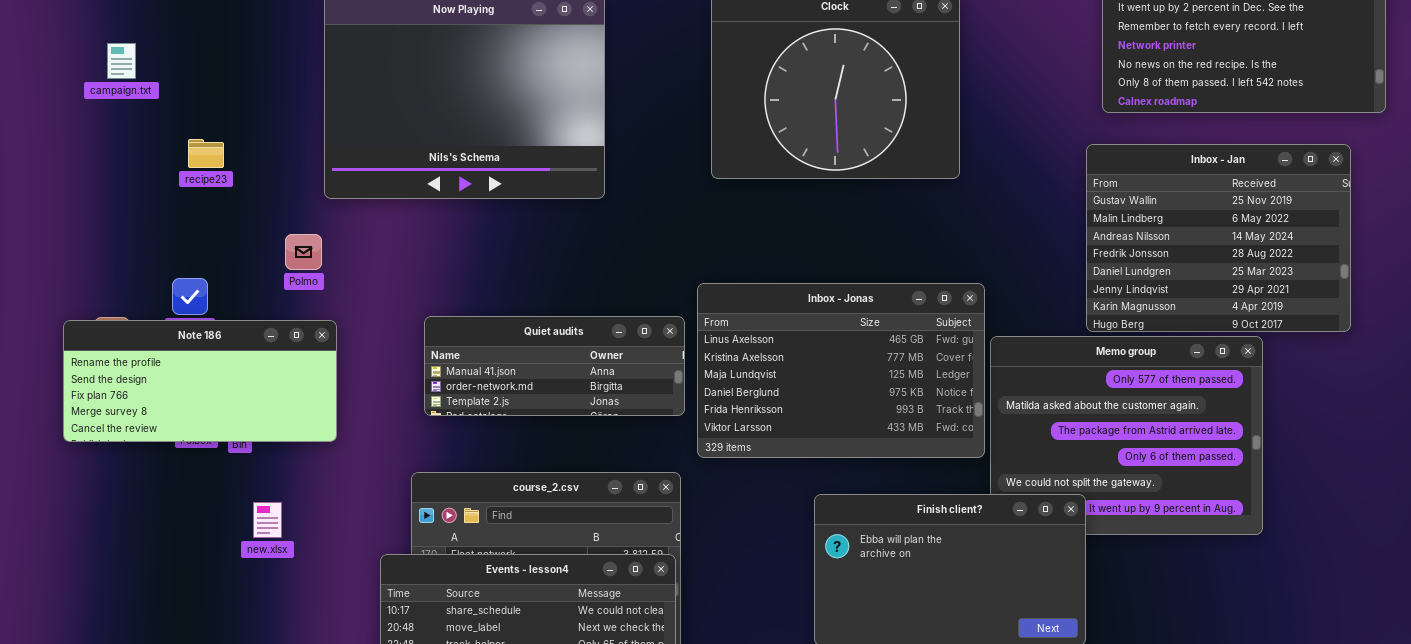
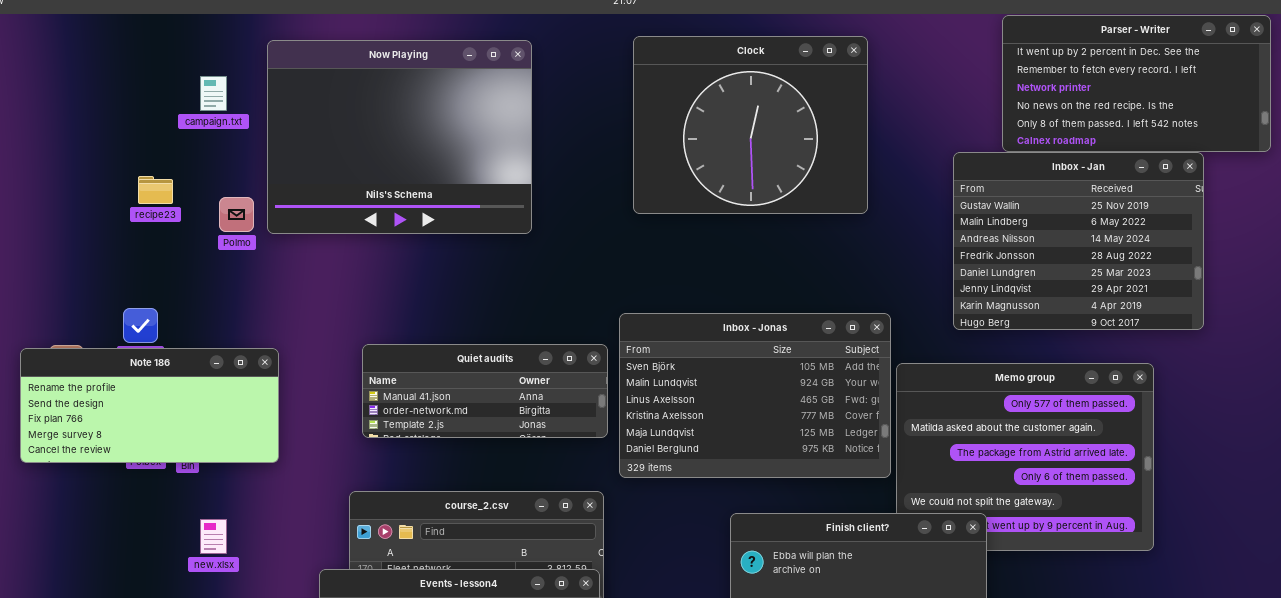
campaign.txt: [107,43,136,79] -> [200,76,227,111], moved
Inbox - Jan: [1086,144,1351,332] -> [953,152,1204,330], moved
Polmo: [285,234,322,270] -> [219,197,254,232], moved
Inbox - Jonas: [697,283,985,458] -> [619,313,891,478], scrolled up 2 rows

